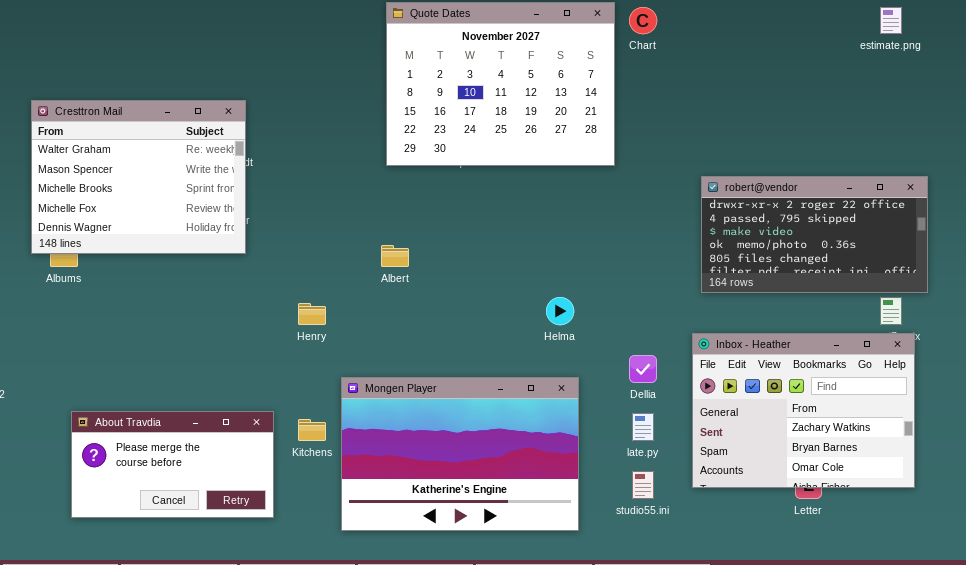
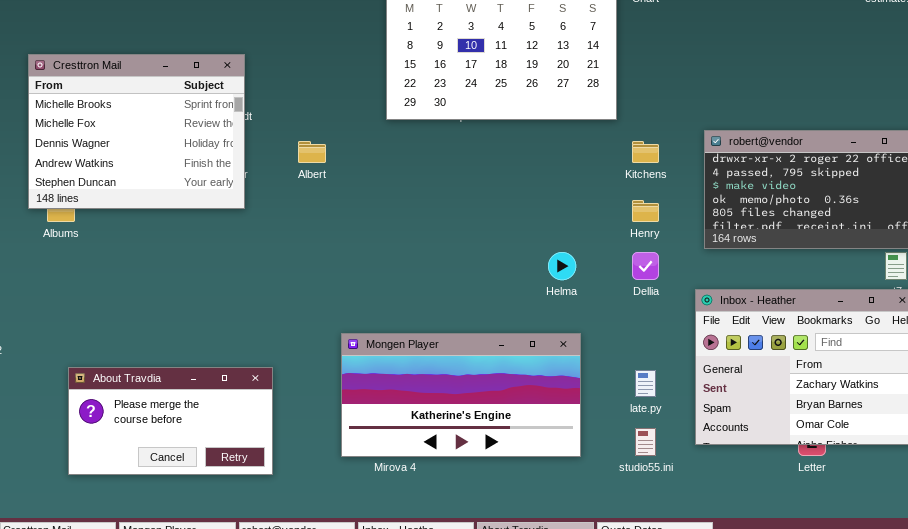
Cresttron Mail: [31,100,246,254] -> [28,54,245,209], scrolled down 2 rows
Albert: [381,245,409,267] -> [298,141,326,163], moved
Henry: [298,303,326,325] -> [632,200,659,222], moved
Dellia: [629,355,657,383] -> [632,252,659,280], moved
Mongen Player: [341,377,579,531] -> [341,333,581,457], resized
Kitchens: [298,419,326,441] -> [632,141,659,163], moved

